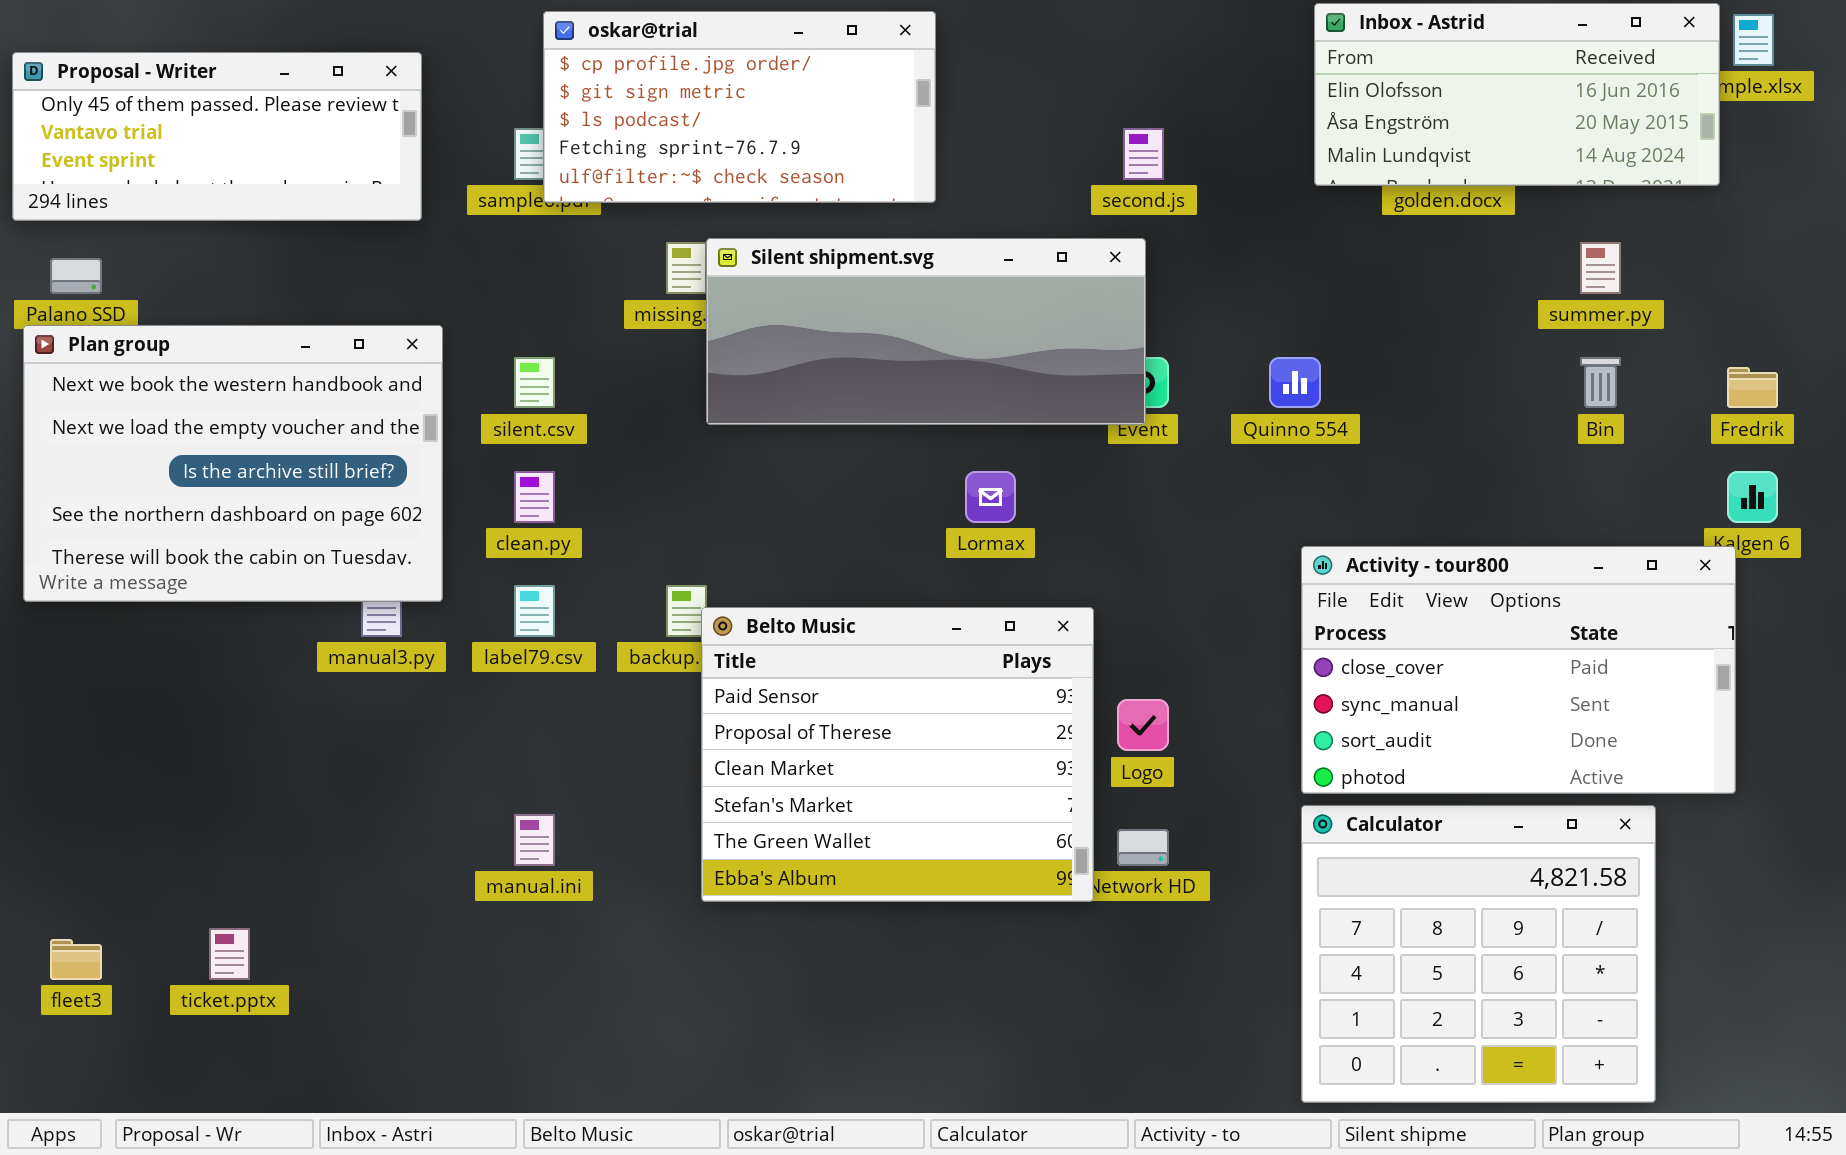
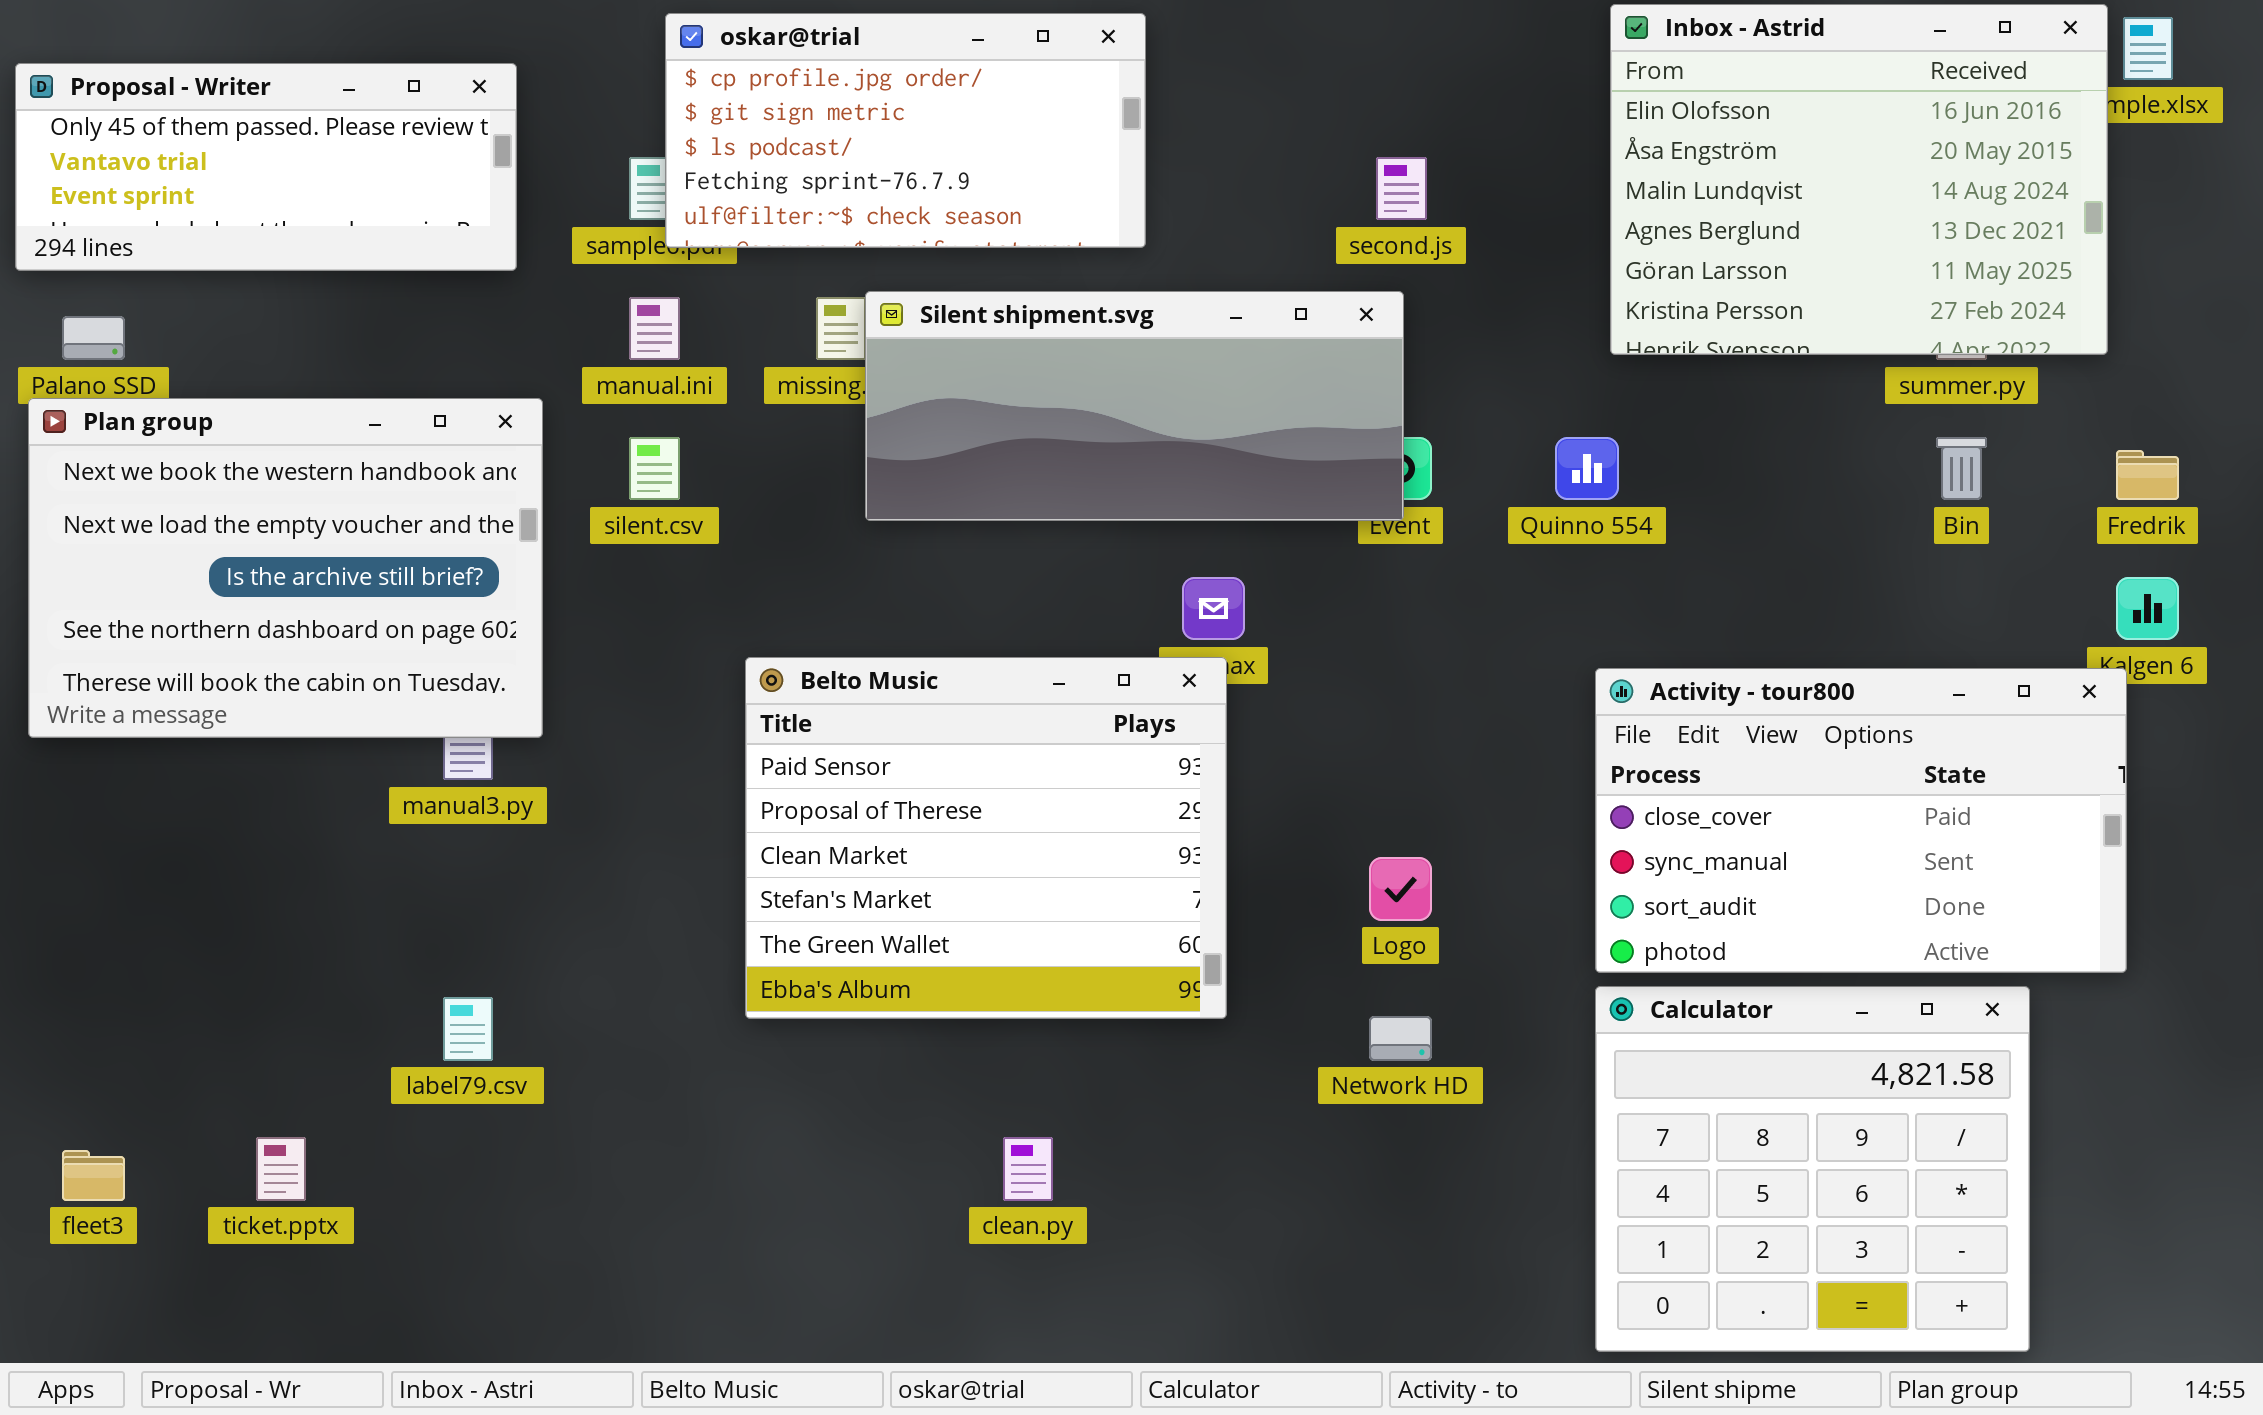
Inbox - Astrid: [1314,3,1720,186] -> [1610,4,2108,355], resized
clean.py: [514,471,555,523] -> [1003,1137,1053,1201], moved
label79.csv: [514,585,555,637] -> [443,997,493,1061], moved
Belto Music: [701,607,1094,902] -> [745,657,1227,1019], moved
manual.ini: [514,814,555,866] -> [629,297,680,360], moved

